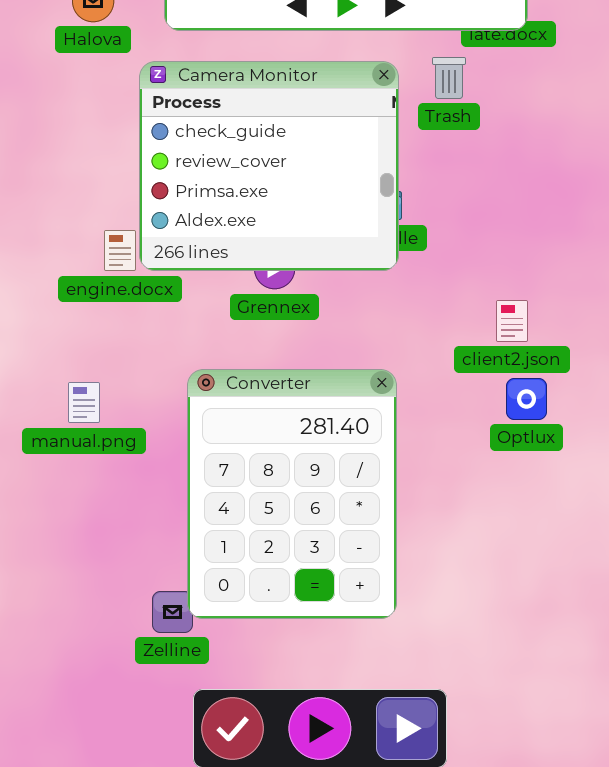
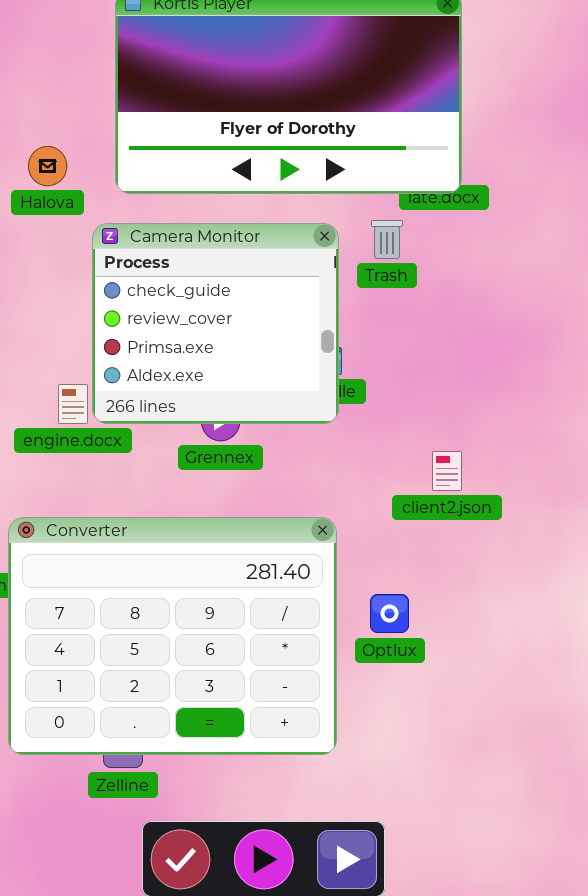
Converter: [187,369,397,619] -> [8,517,337,755], resized
Optlux: [506,378,547,420] -> [370,594,409,633], moved

